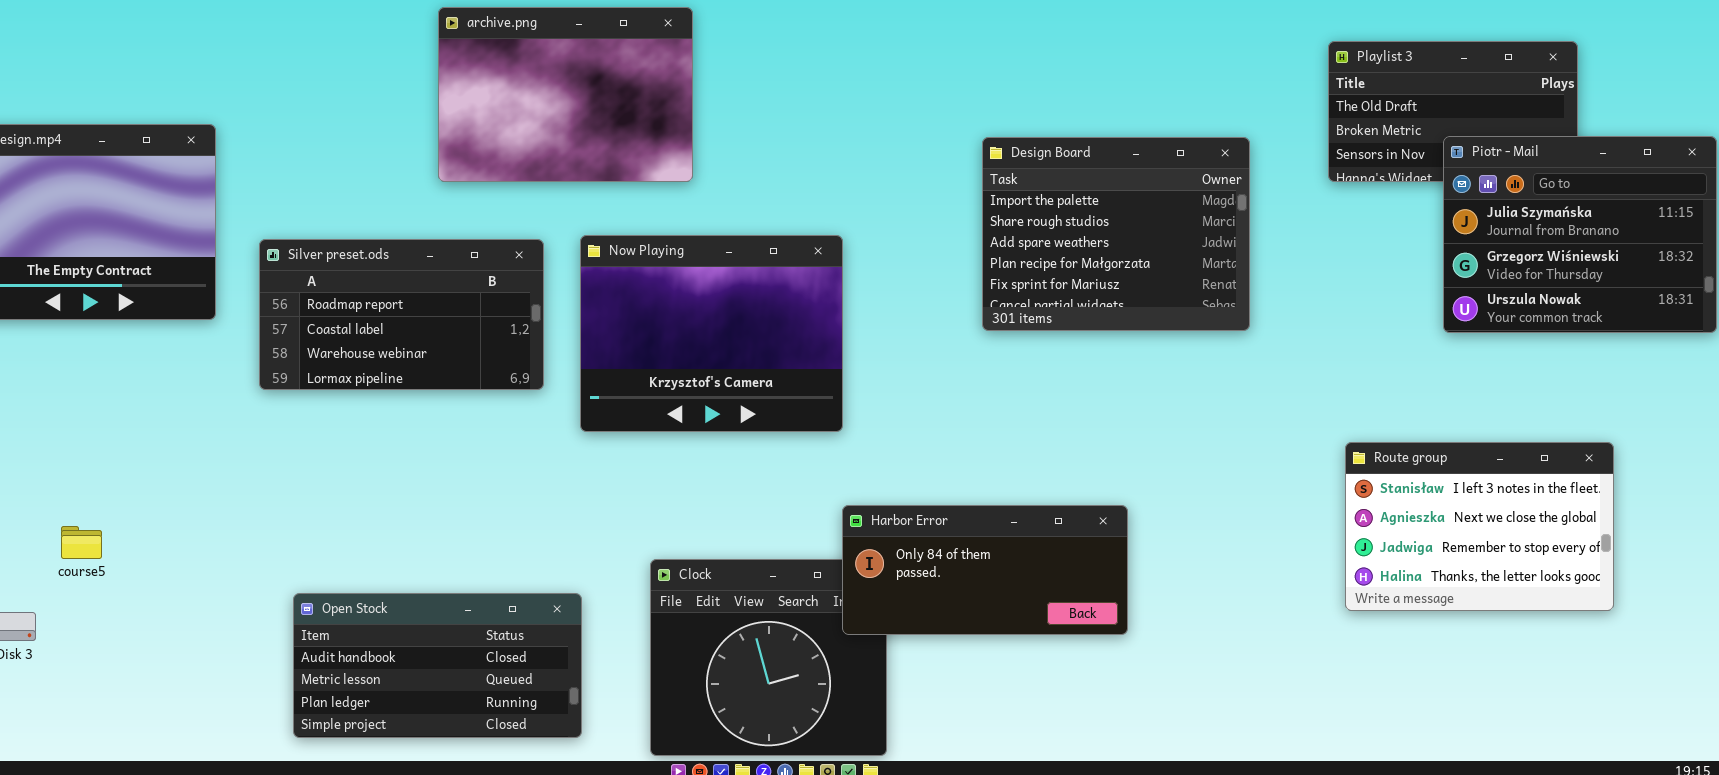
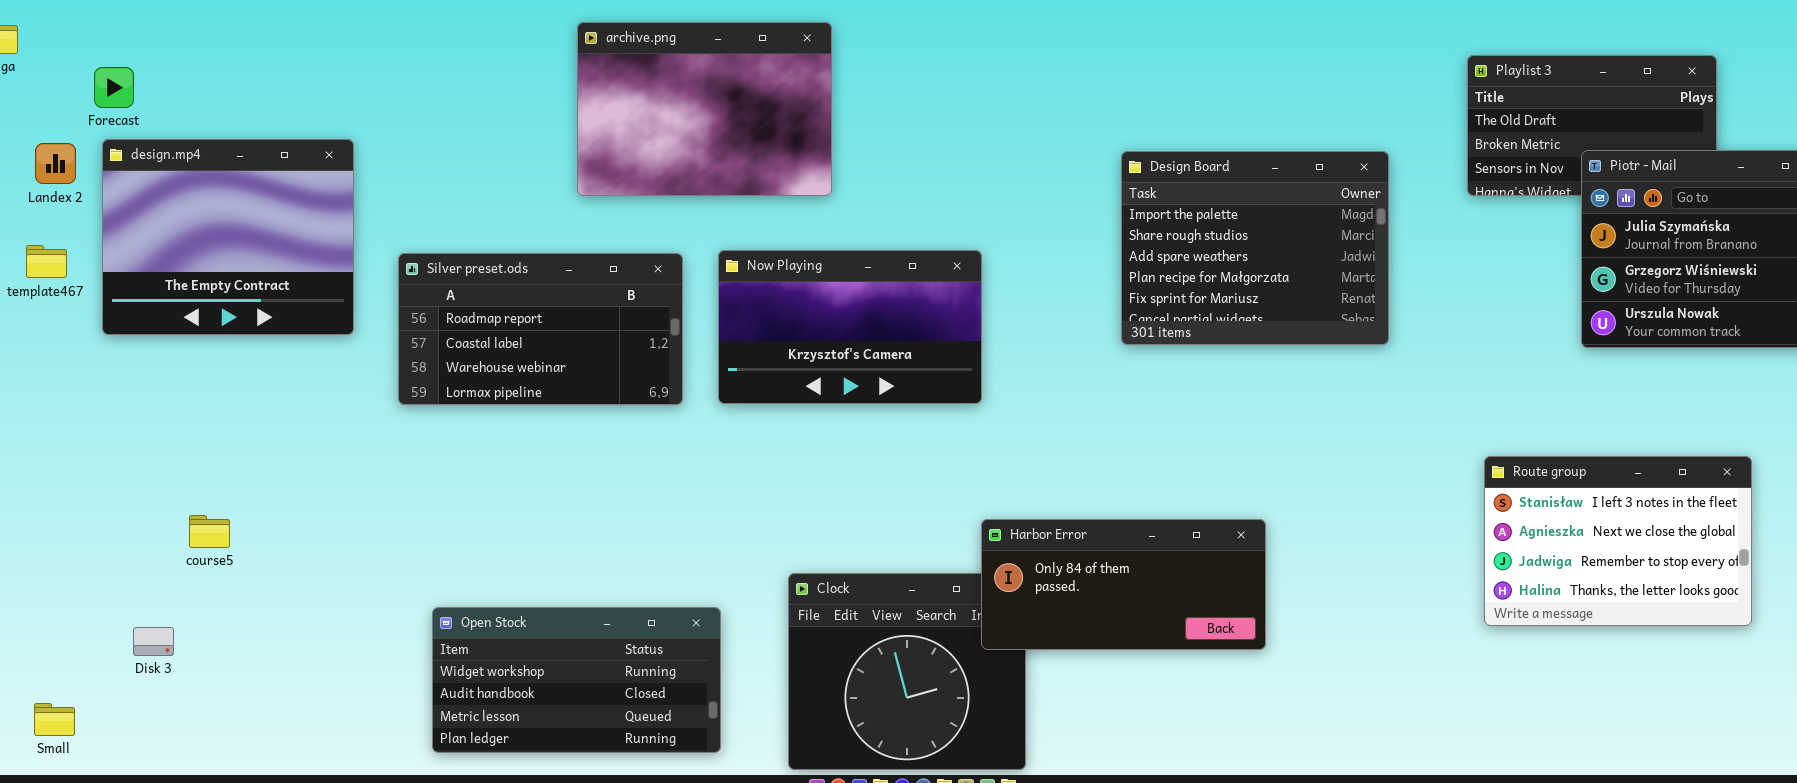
Now Playing: [580,235,843,432] -> [718,250,982,404], resized
course5: [61,526,102,559] -> [189,515,230,548], moved
Open Stock: [293,593,582,738] -> [432,607,721,753], scrolled up 1 row

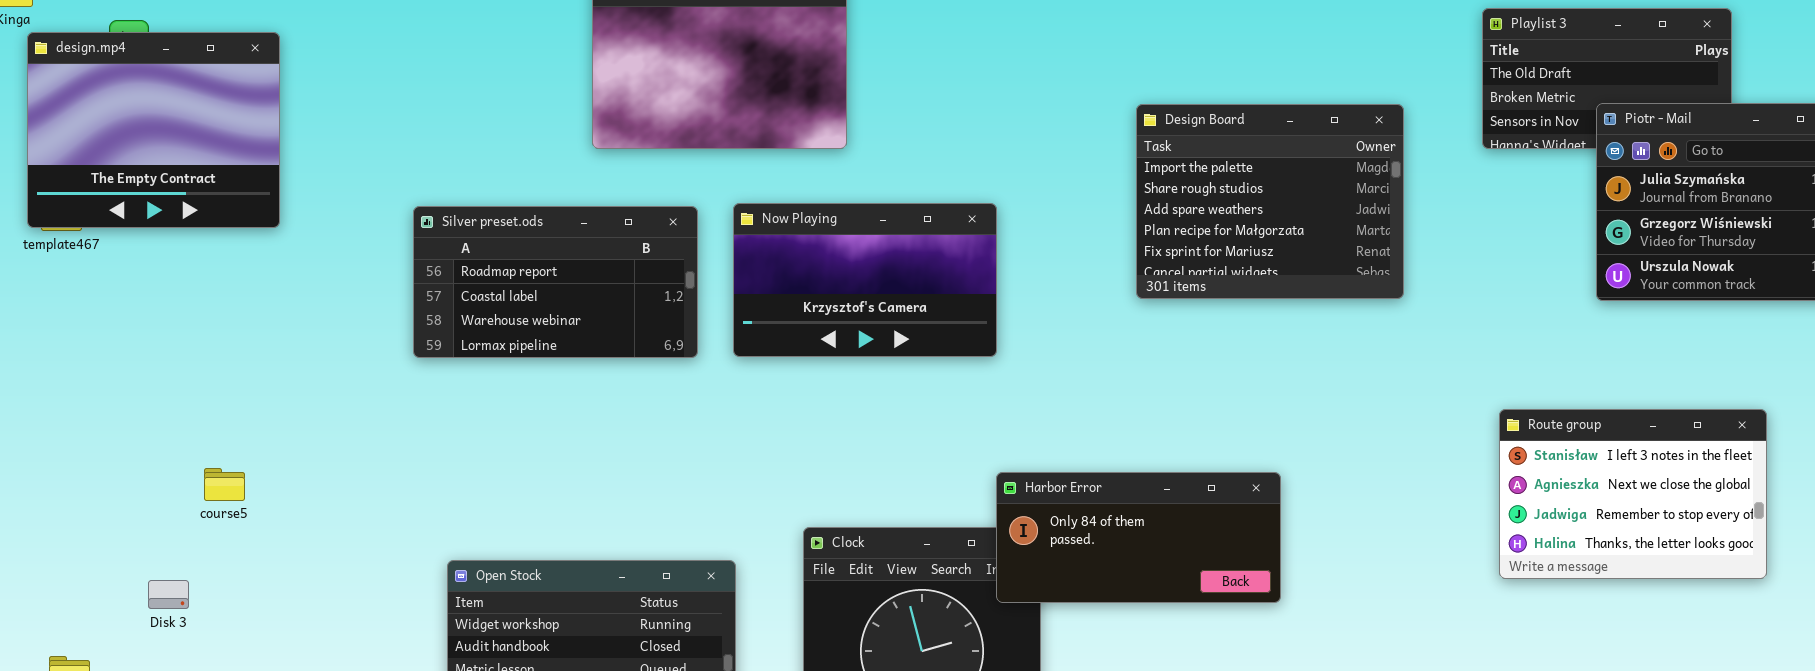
design.mp4: [102,139,354,335] -> [27,32,280,228], moved

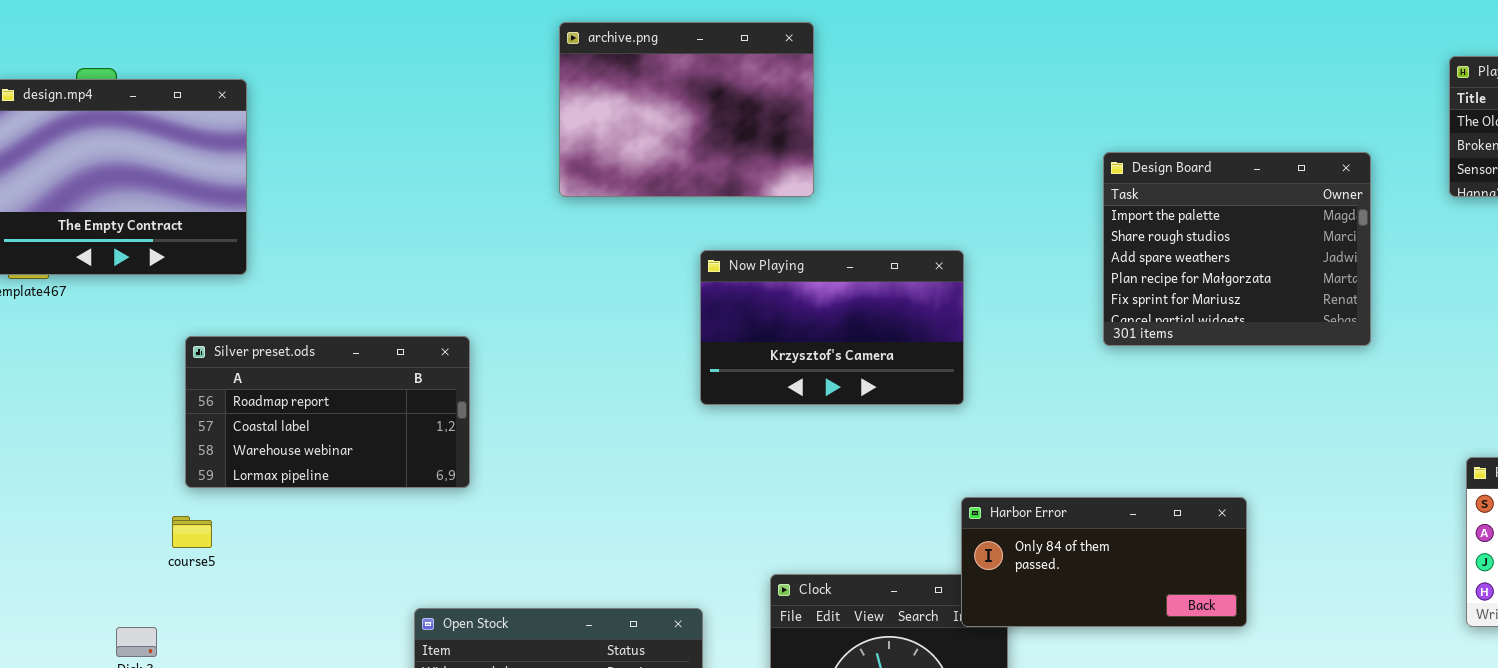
Silver preset.ods: [413,206,698,358] -> [185,336,470,488], moved
Harbor Error: [996,472,1281,603] -> [961,497,1247,627], moved

